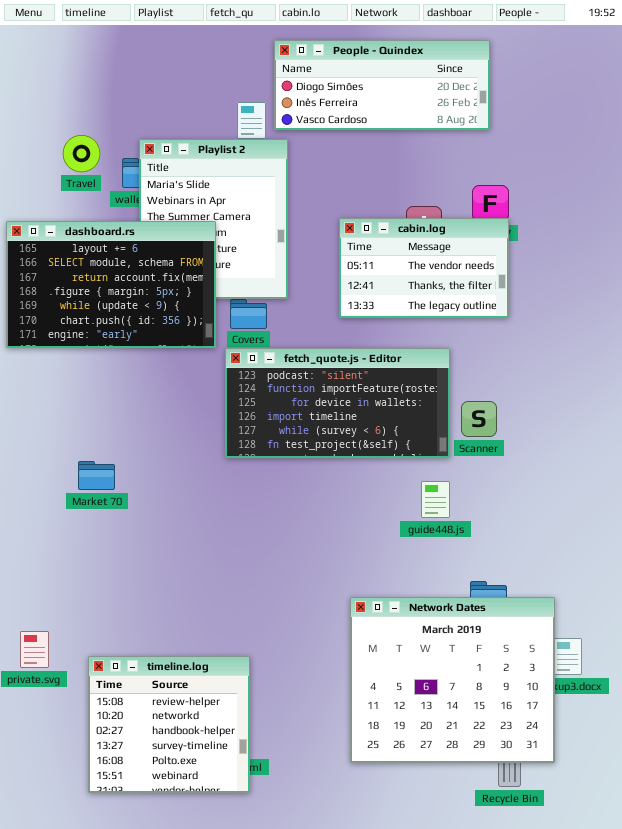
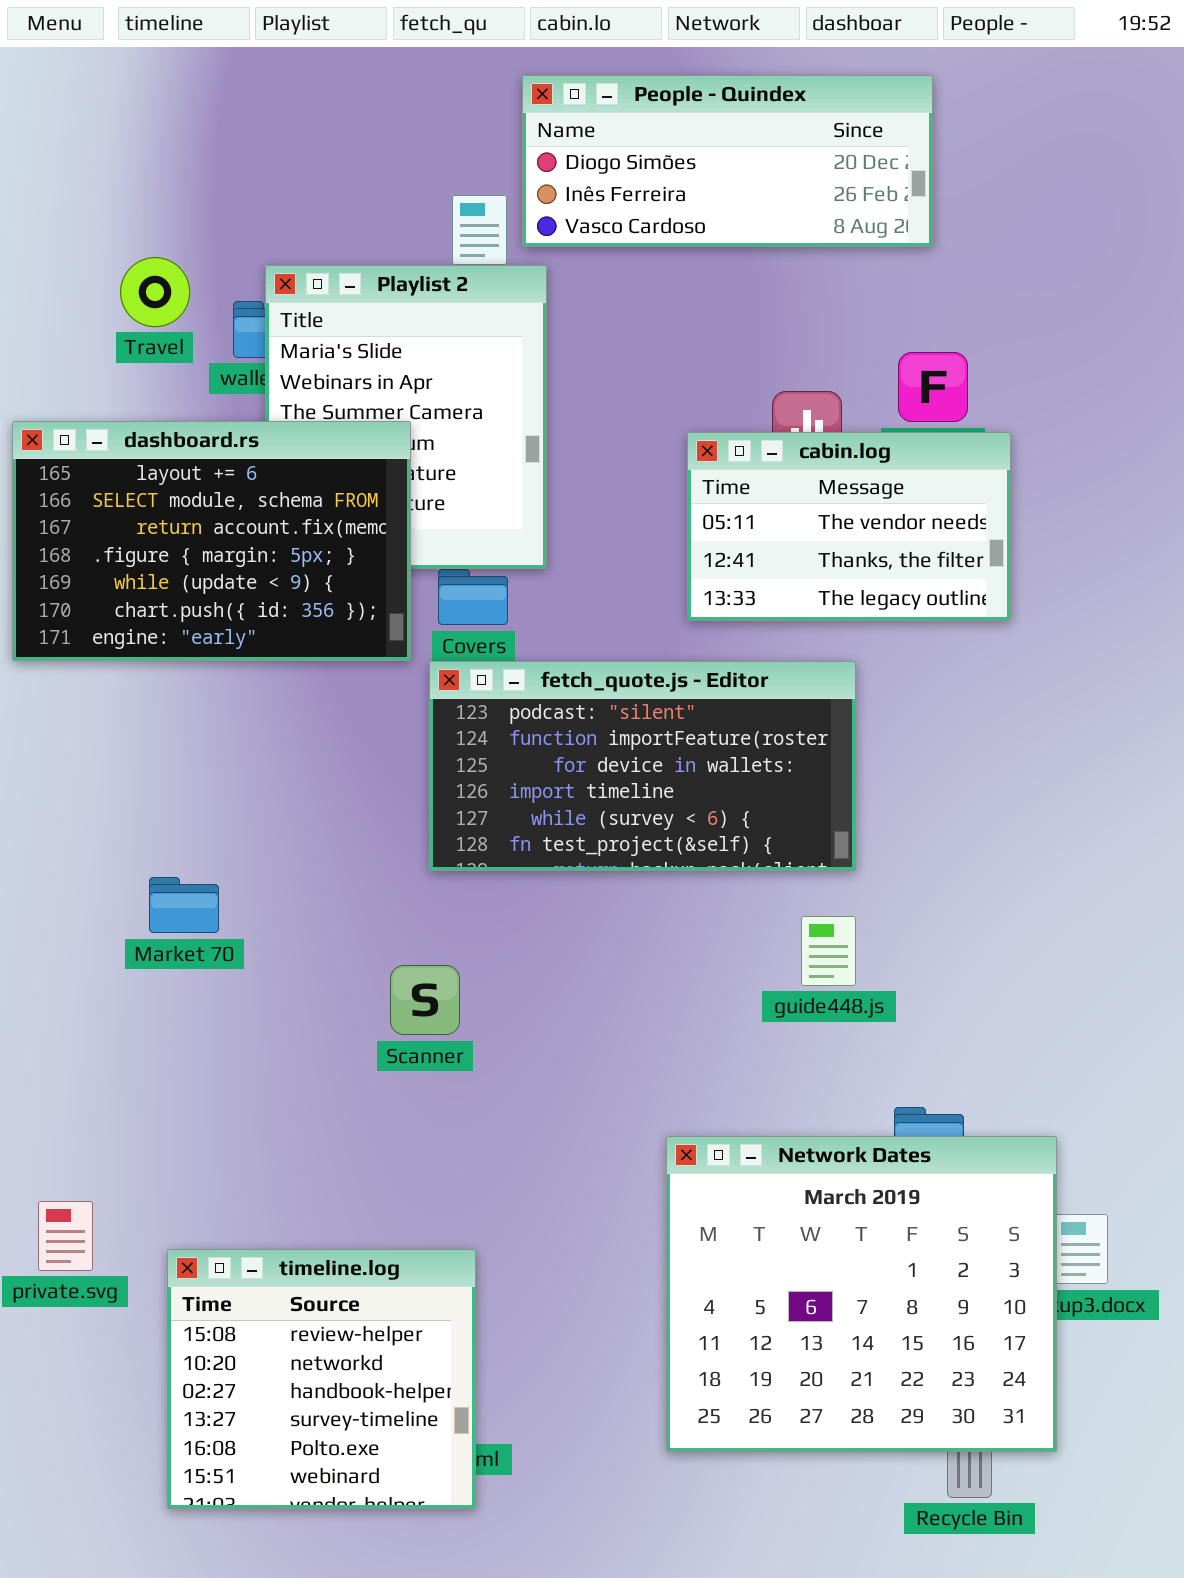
cabin.log: [339,218,509,318] -> [687,432,1011,621], moved
Scanner: [461,401,497,437] -> [390,965,460,1035], moved

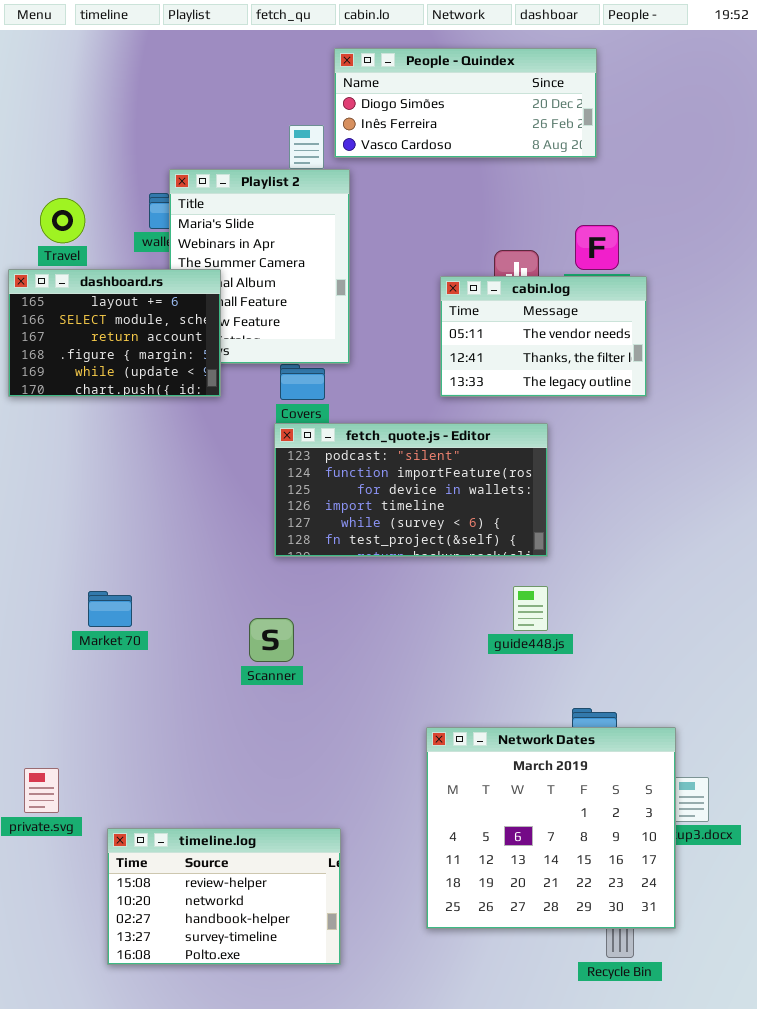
Travel: [120,257,190,327] -> [40,198,85,243], moved
dashboard.rs: [12,421,411,661] -> [8,269,221,397], resized
Market 70: [149,877,219,933] -> [88,591,132,627], moved
timeline.log: [167,1249,476,1509] -> [107,828,341,965], resized

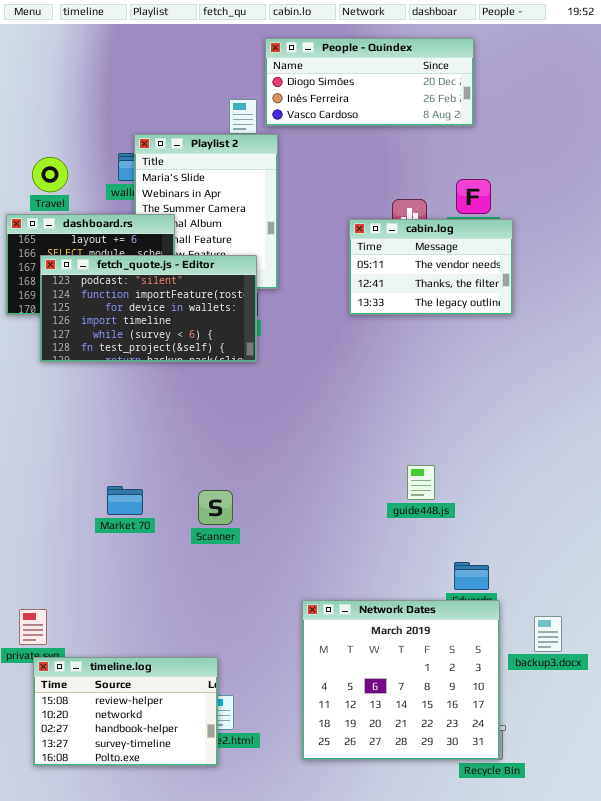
fetch_quote.js - Editor: [274,423,548,557] -> [40,255,257,362], moved
Market 70: [88,591,132,627] -> [107,486,143,515], moved
Network Dates: [426,727,676,929] -> [302,600,500,760], moved
timeline.log: [107,828,341,965] -> [33,657,218,766], moved

